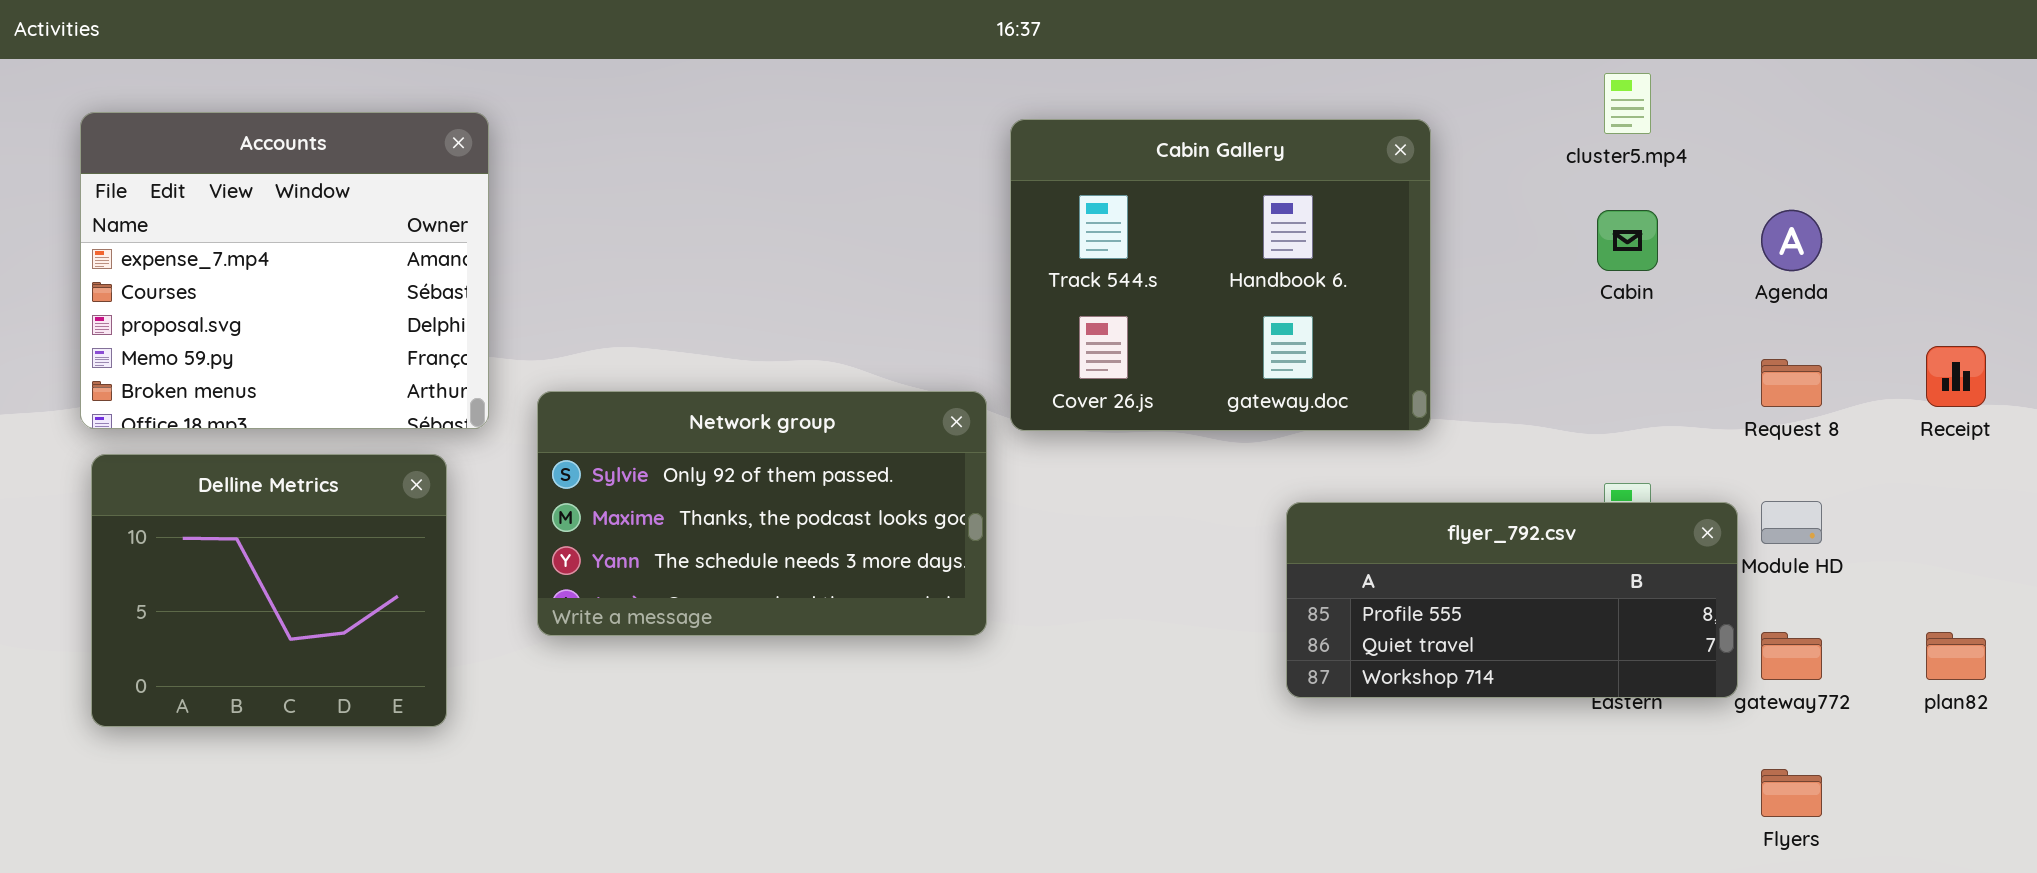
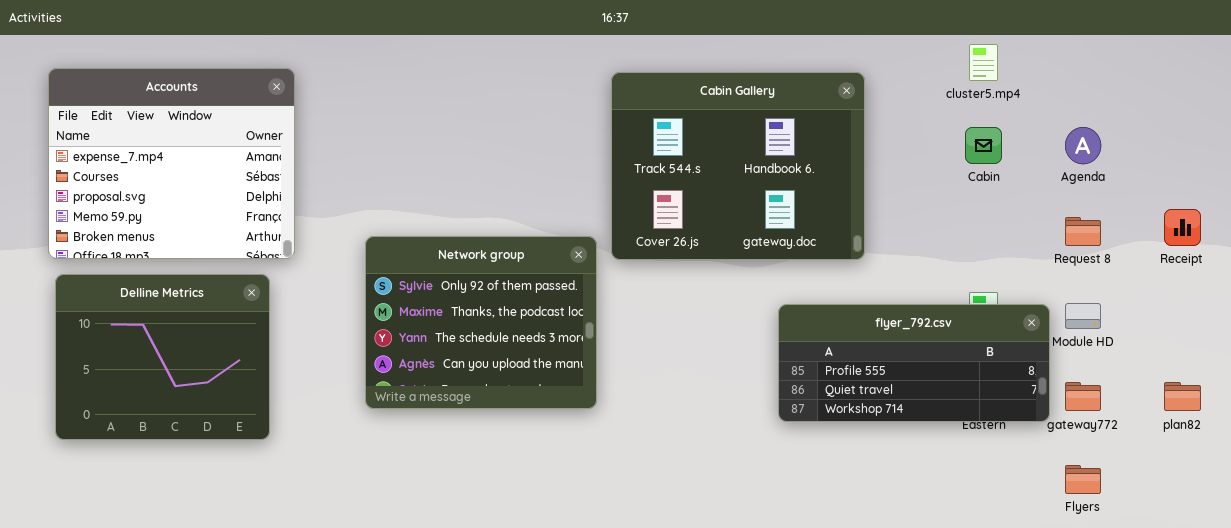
Network group: [537,391,987,636] -> [365,236,597,409], resized

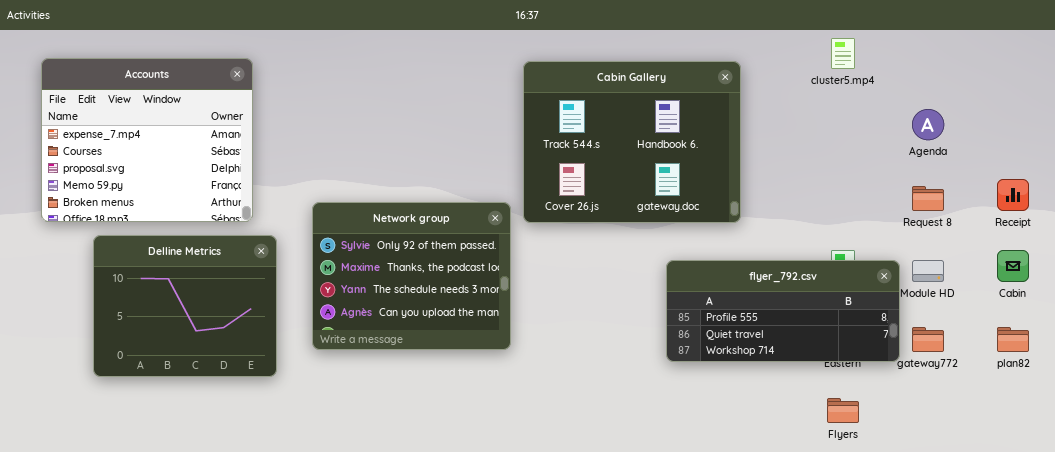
Cabin: [965,127,1002,164] -> [997,250,1029,282], moved
Delline Metrics: [55,274,270,440] -> [93,235,277,377], moved
Flyers: [1065,465,1101,494] -> [827,398,859,423], moved

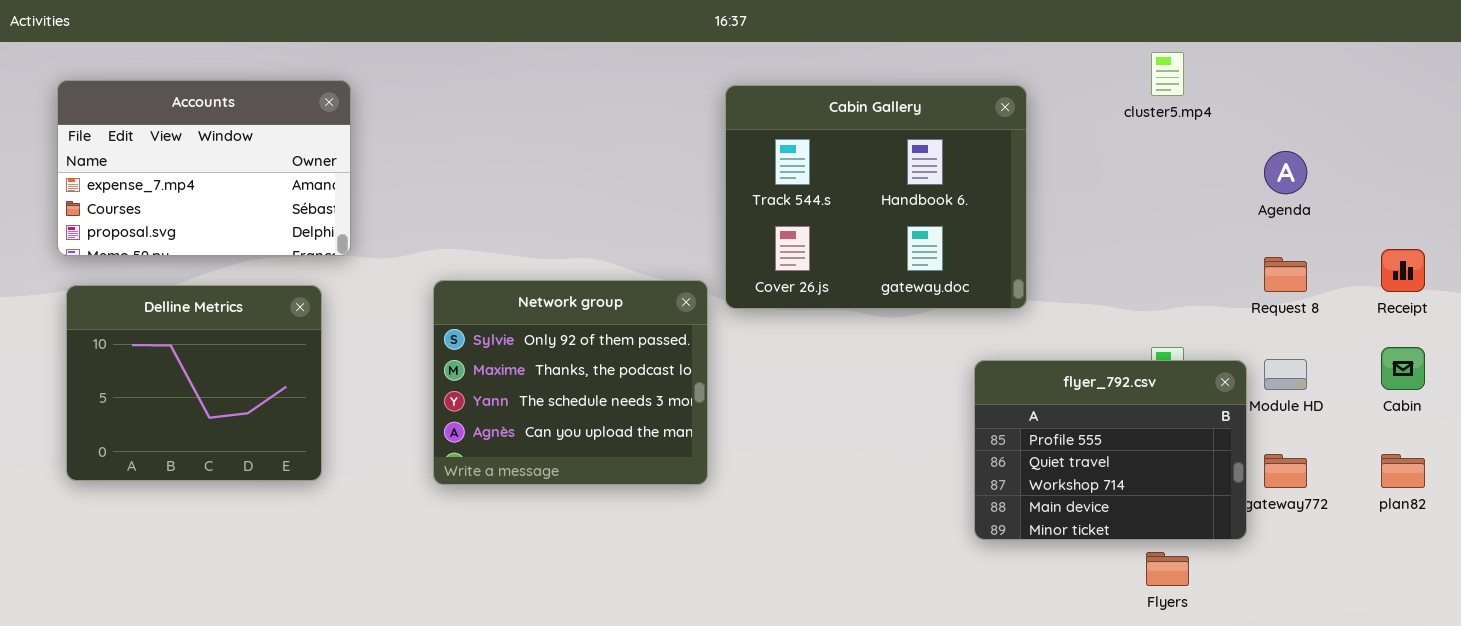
Accounts: [41,58,253,222] -> [57,80,351,256], resized
Delline Metrics: [93,235,277,377] -> [66,285,322,481], moved
flyer_792.csv: [666,260,900,362] -> [974,360,1247,540], resized

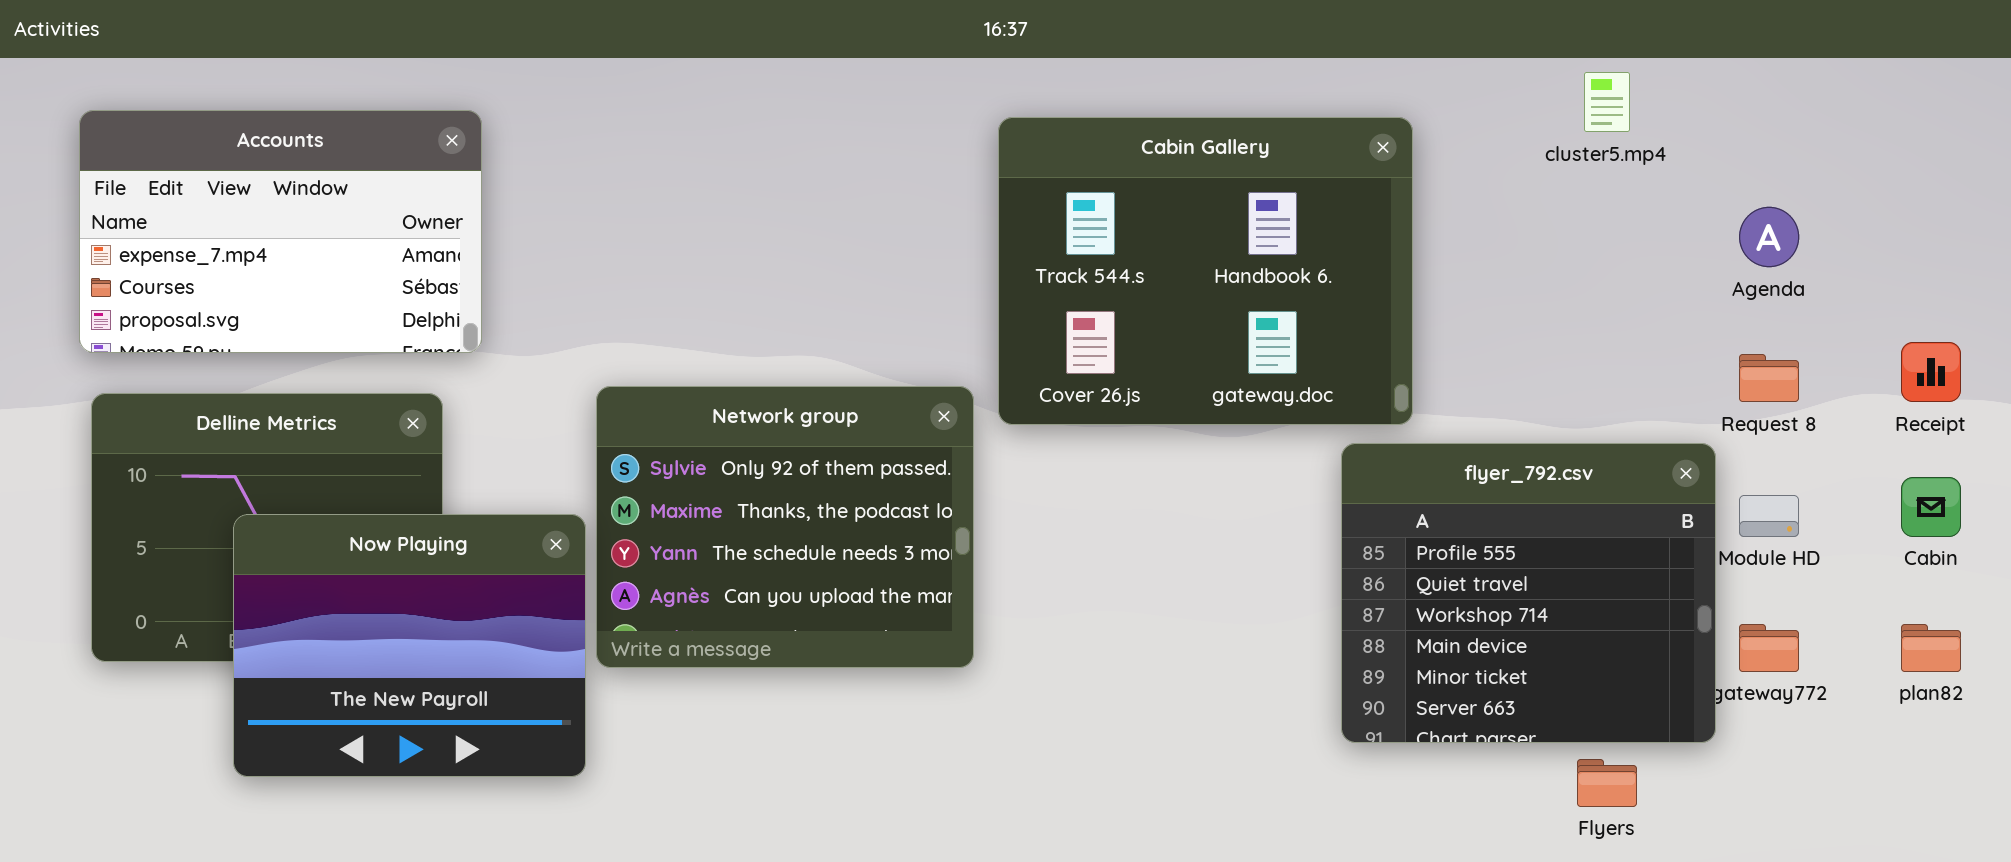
flyer_792.csv: [974,360,1247,540] -> [1341,443,1716,743], resized
Now Playing: none -> [233,514,586,777], opened

